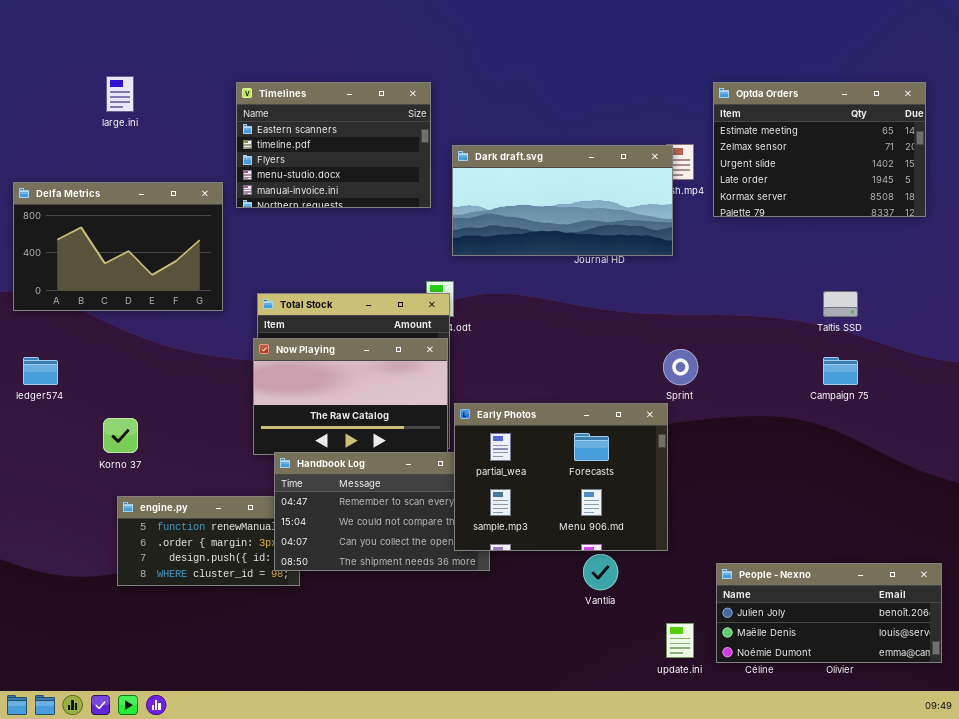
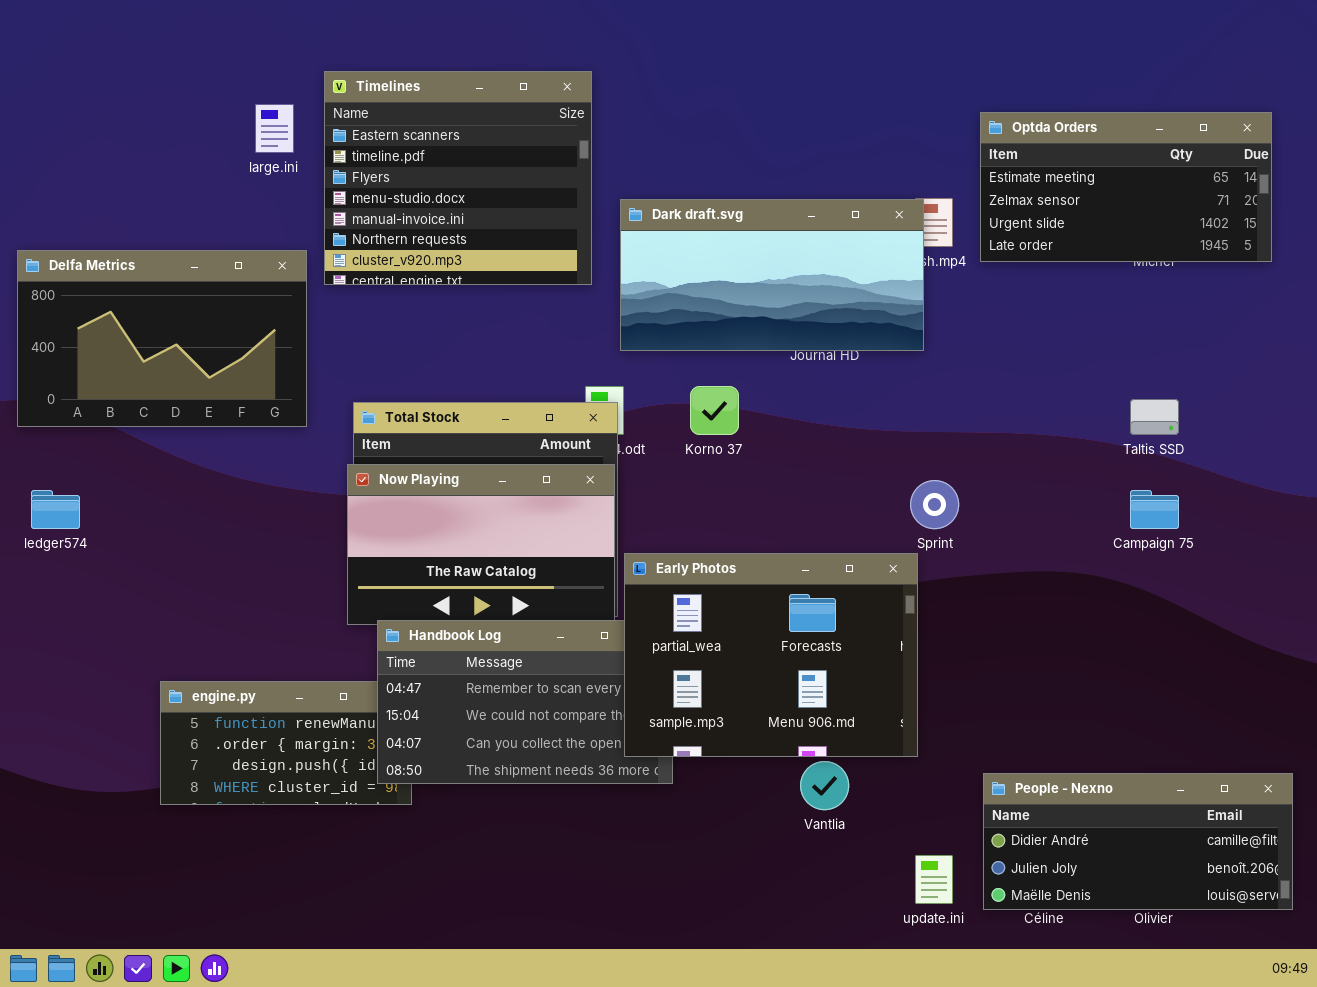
large.ini: [106,76,134,112] -> [255,104,294,153], moved
Timelines: [236,82,431,208] -> [324,71,592,285], resized
Optda Orders: [713,82,926,217] -> [980,112,1272,262], resized
Korno 37: [103,418,138,453] -> [690,386,739,435], moved
People - Nexno: [716,563,942,663] -> [983,773,1293,910], scrolled up 1 row

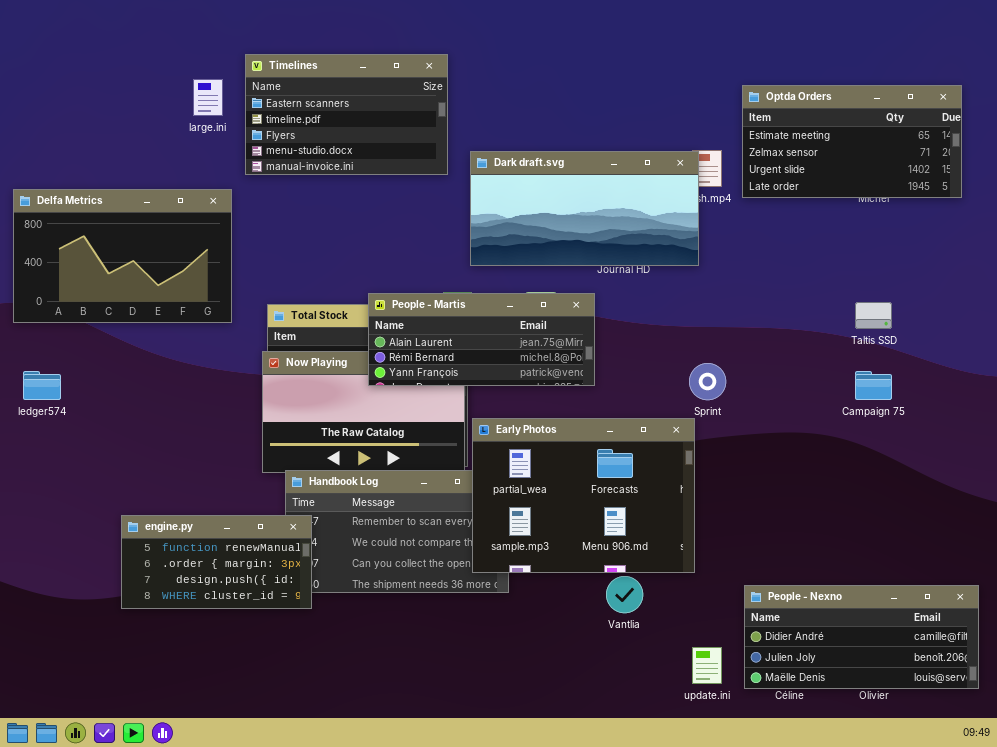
Timelines: [324,71,592,285] -> [245,54,448,175], resized
People - Martis: none -> [368,293,595,386], opened
engine.py: [160,681,412,805] -> [121,515,312,609], raised

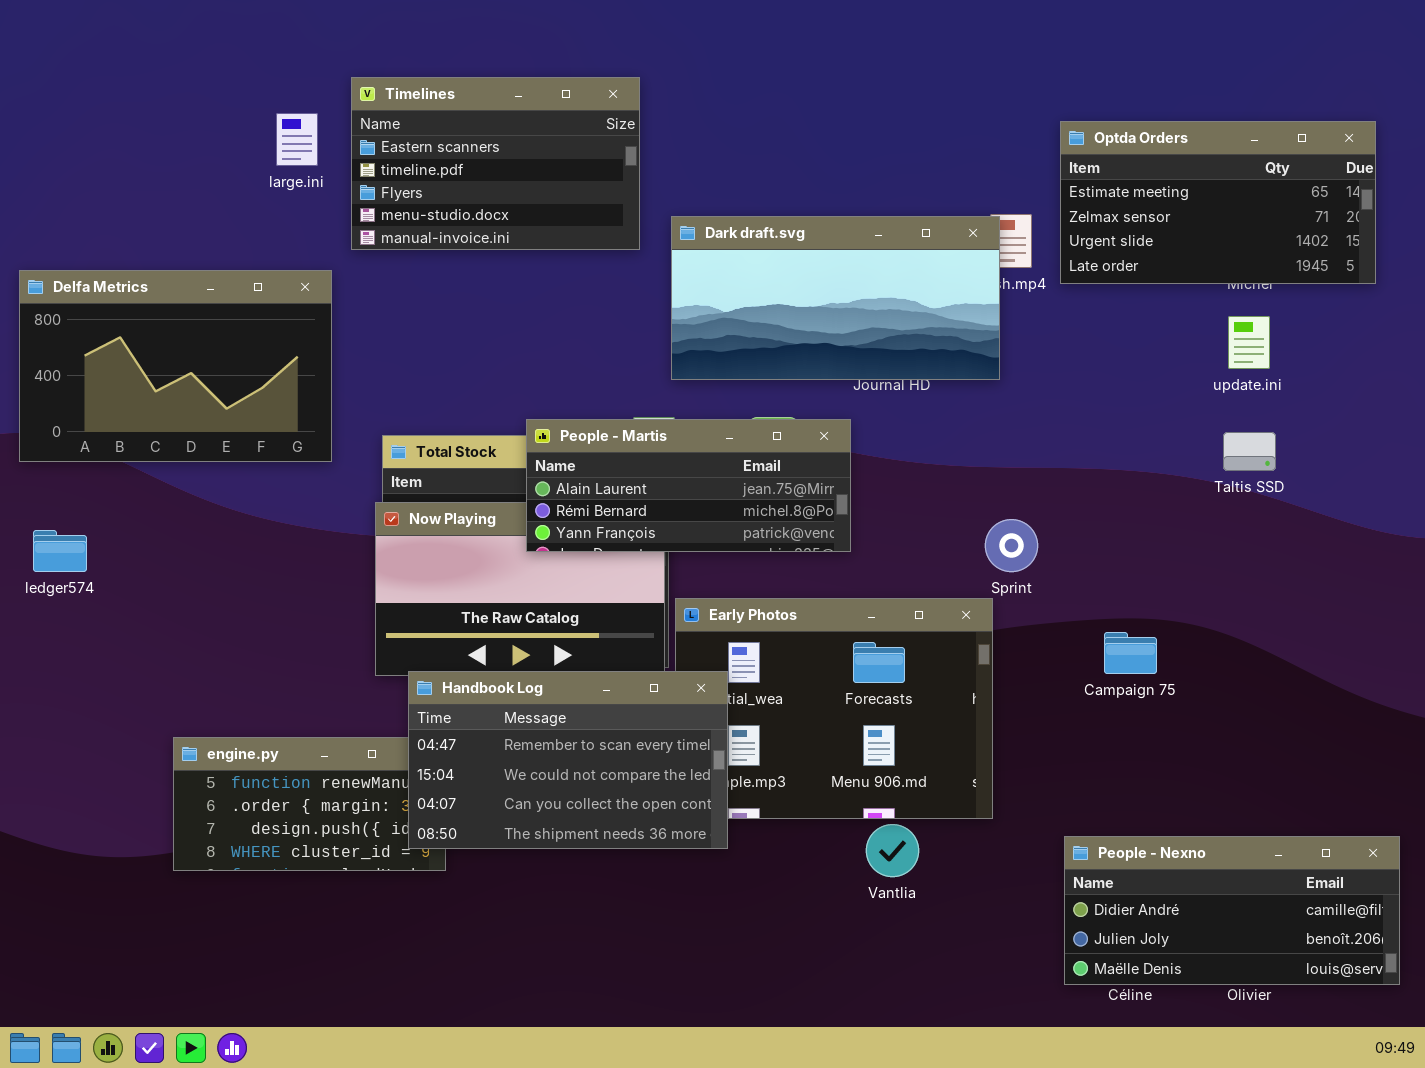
Campaign 75: [855,371,892,400] -> [1104,632,1157,674], moved
Handbook Log: [285,470,509,593] -> [408,671,728,849], raised
update.ini: [692,647,722,684] -> [1228,316,1270,369], moved

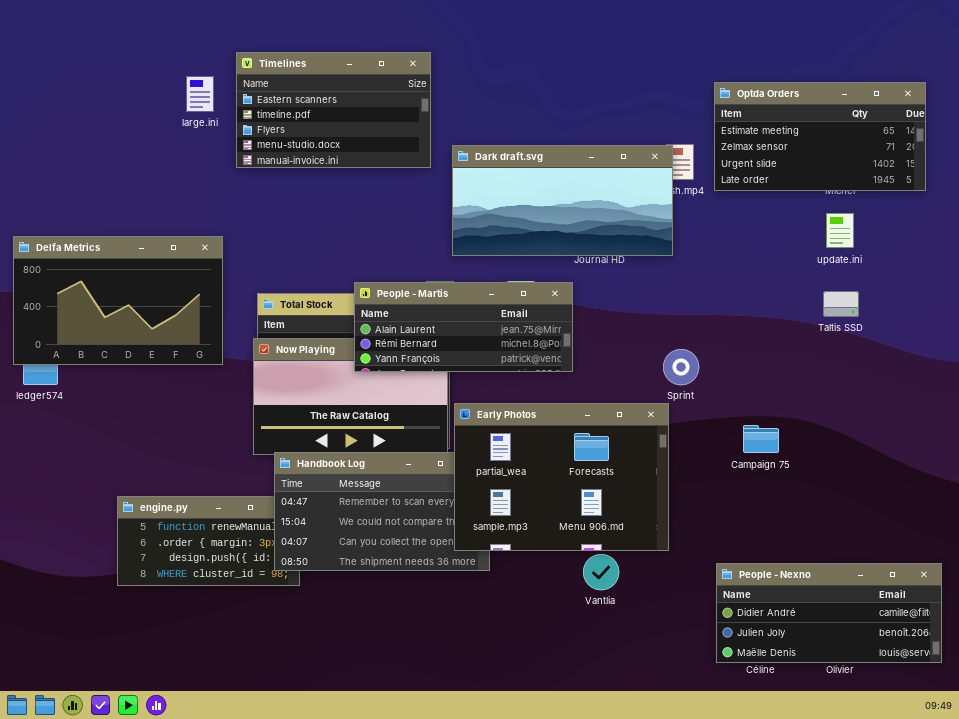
Delfa Metrics: [19,270,332,462] -> [13,236,223,365], moved
Early Photos: [675,598,993,819] -> [454,403,669,551], raised

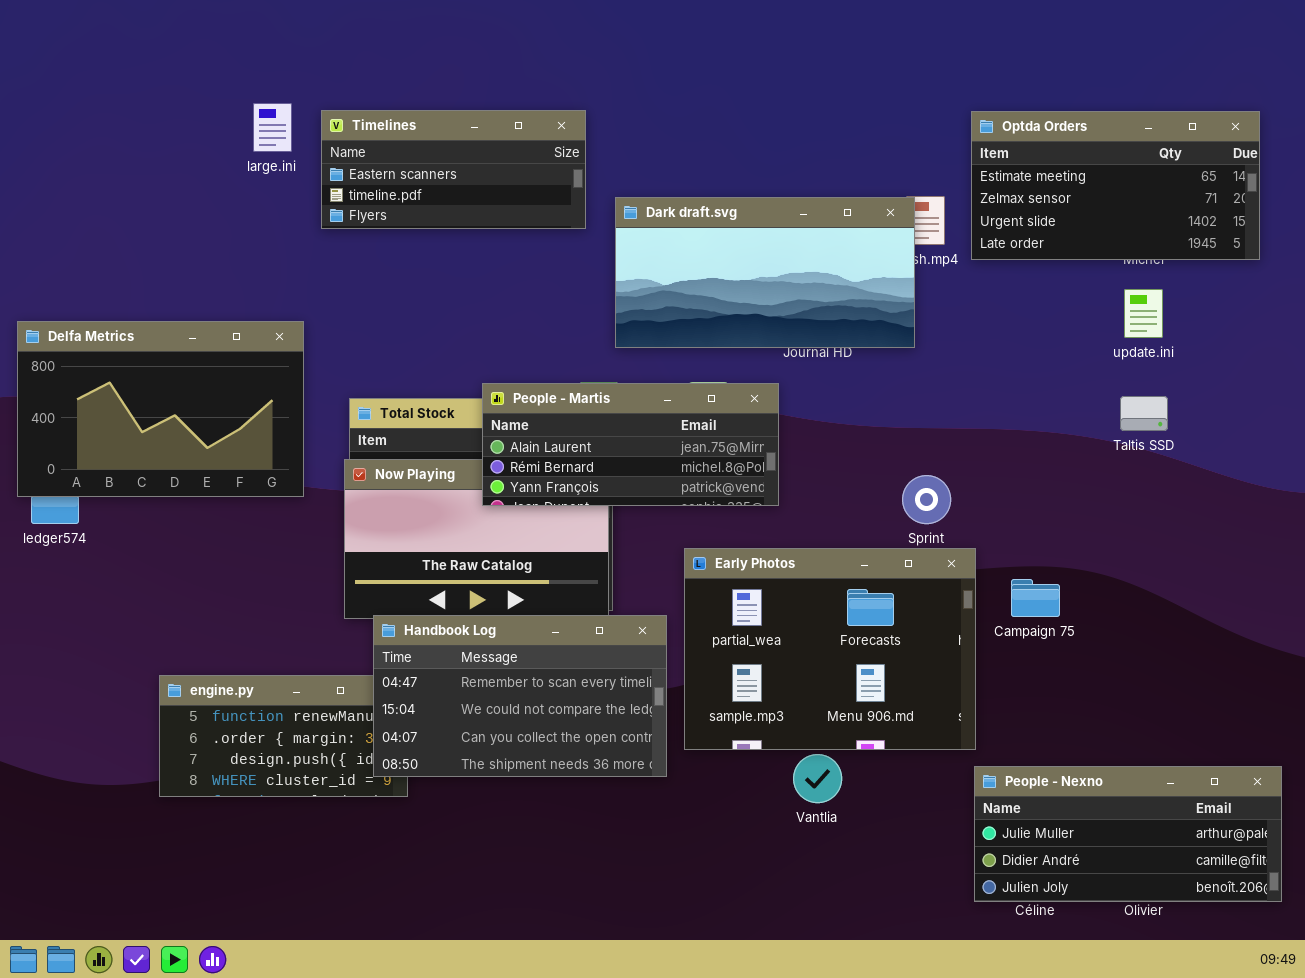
Timelines: [236,52,431,168] -> [321,110,586,229], resized
Early Photos: [454,403,669,551] -> [684,548,976,750], moved
People - Nexno: [716,563,942,663] -> [974,766,1282,902], scrolled up 1 row

